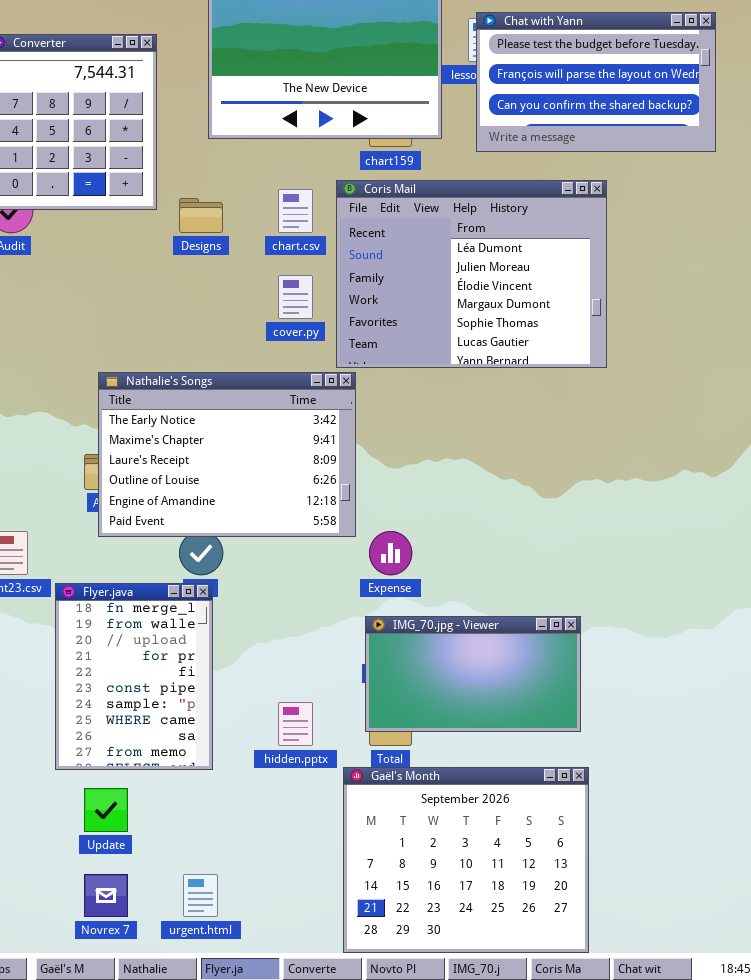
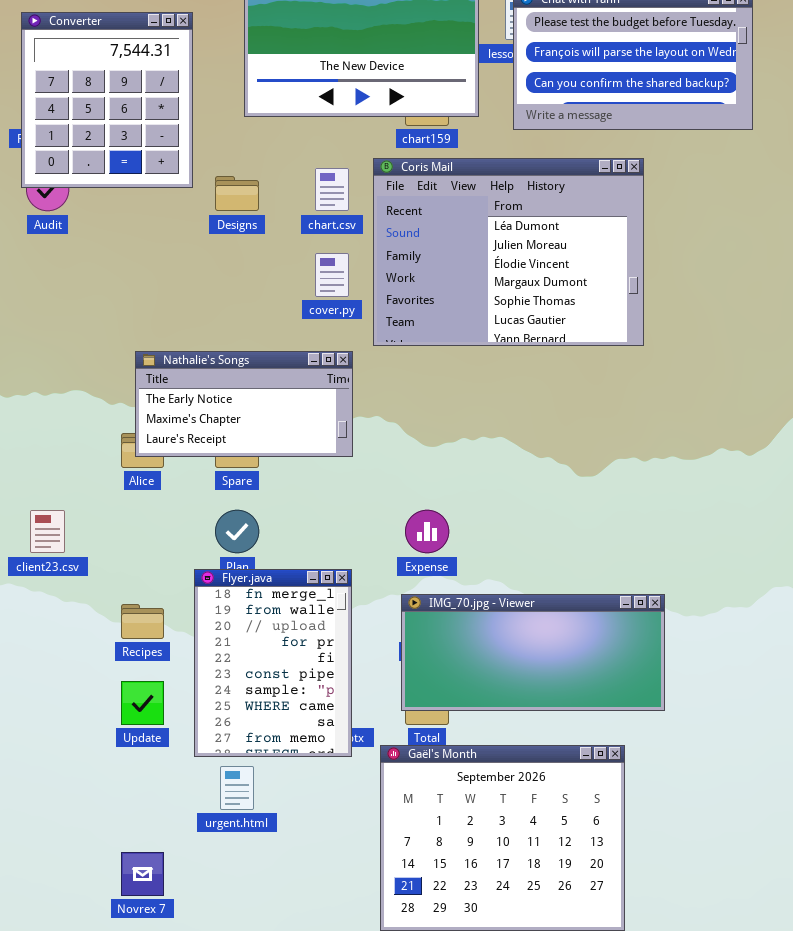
Nathalie's Songs: [98,372,356,537] -> [135,351,353,457], resized
Flyer.java: [55,583,213,770] -> [194,569,352,757], moved
IMG_70.jpg - Viewer: [365,616,581,732] -> [401,594,665,711], resized
Update: [84,788,128,832] -> [121,681,164,725], moved
urgent.html: [183,874,218,917] -> [220,766,254,810], moved

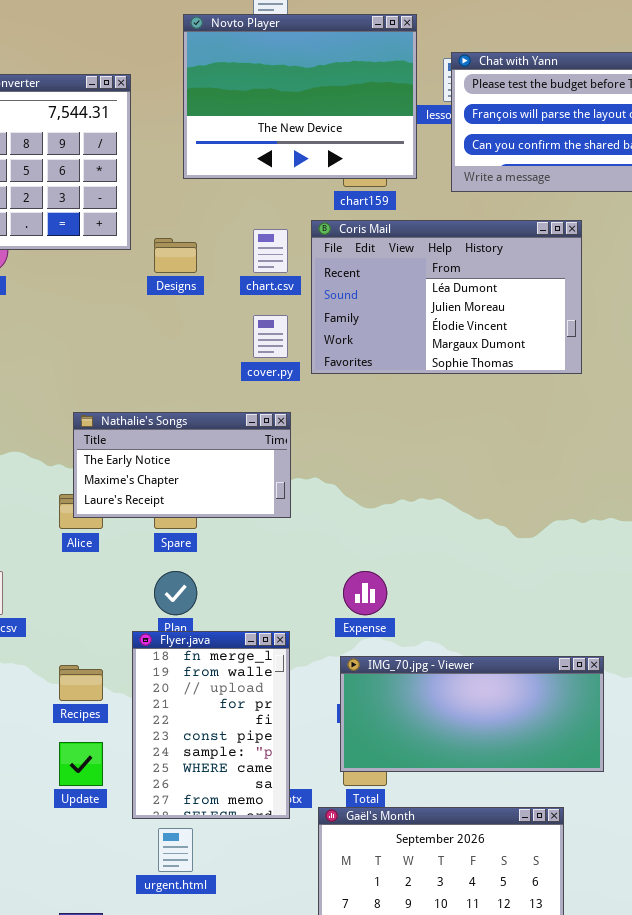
Coris Mail: [373,158,644,346] -> [311,220,582,374], resized

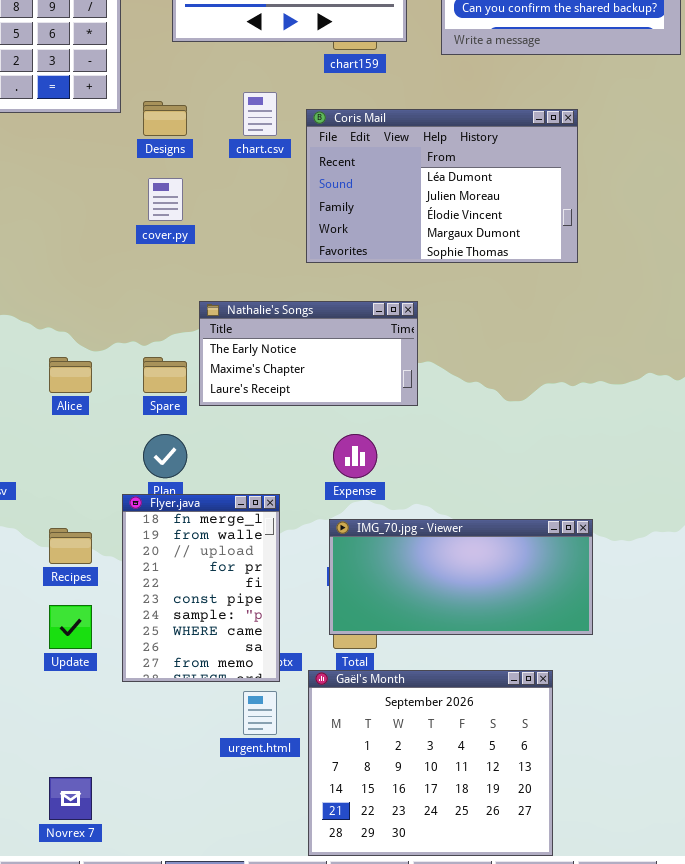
Coris Mail: [311,220,582,374] -> [306,109,578,263], moved
cover.py: [253,315,288,358] -> [148,178,183,221], moved
Nathalie's Songs: [73,412,291,518] -> [199,301,418,406], moved
urgent.html: [158,828,193,872] -> [243,691,277,735], moved

